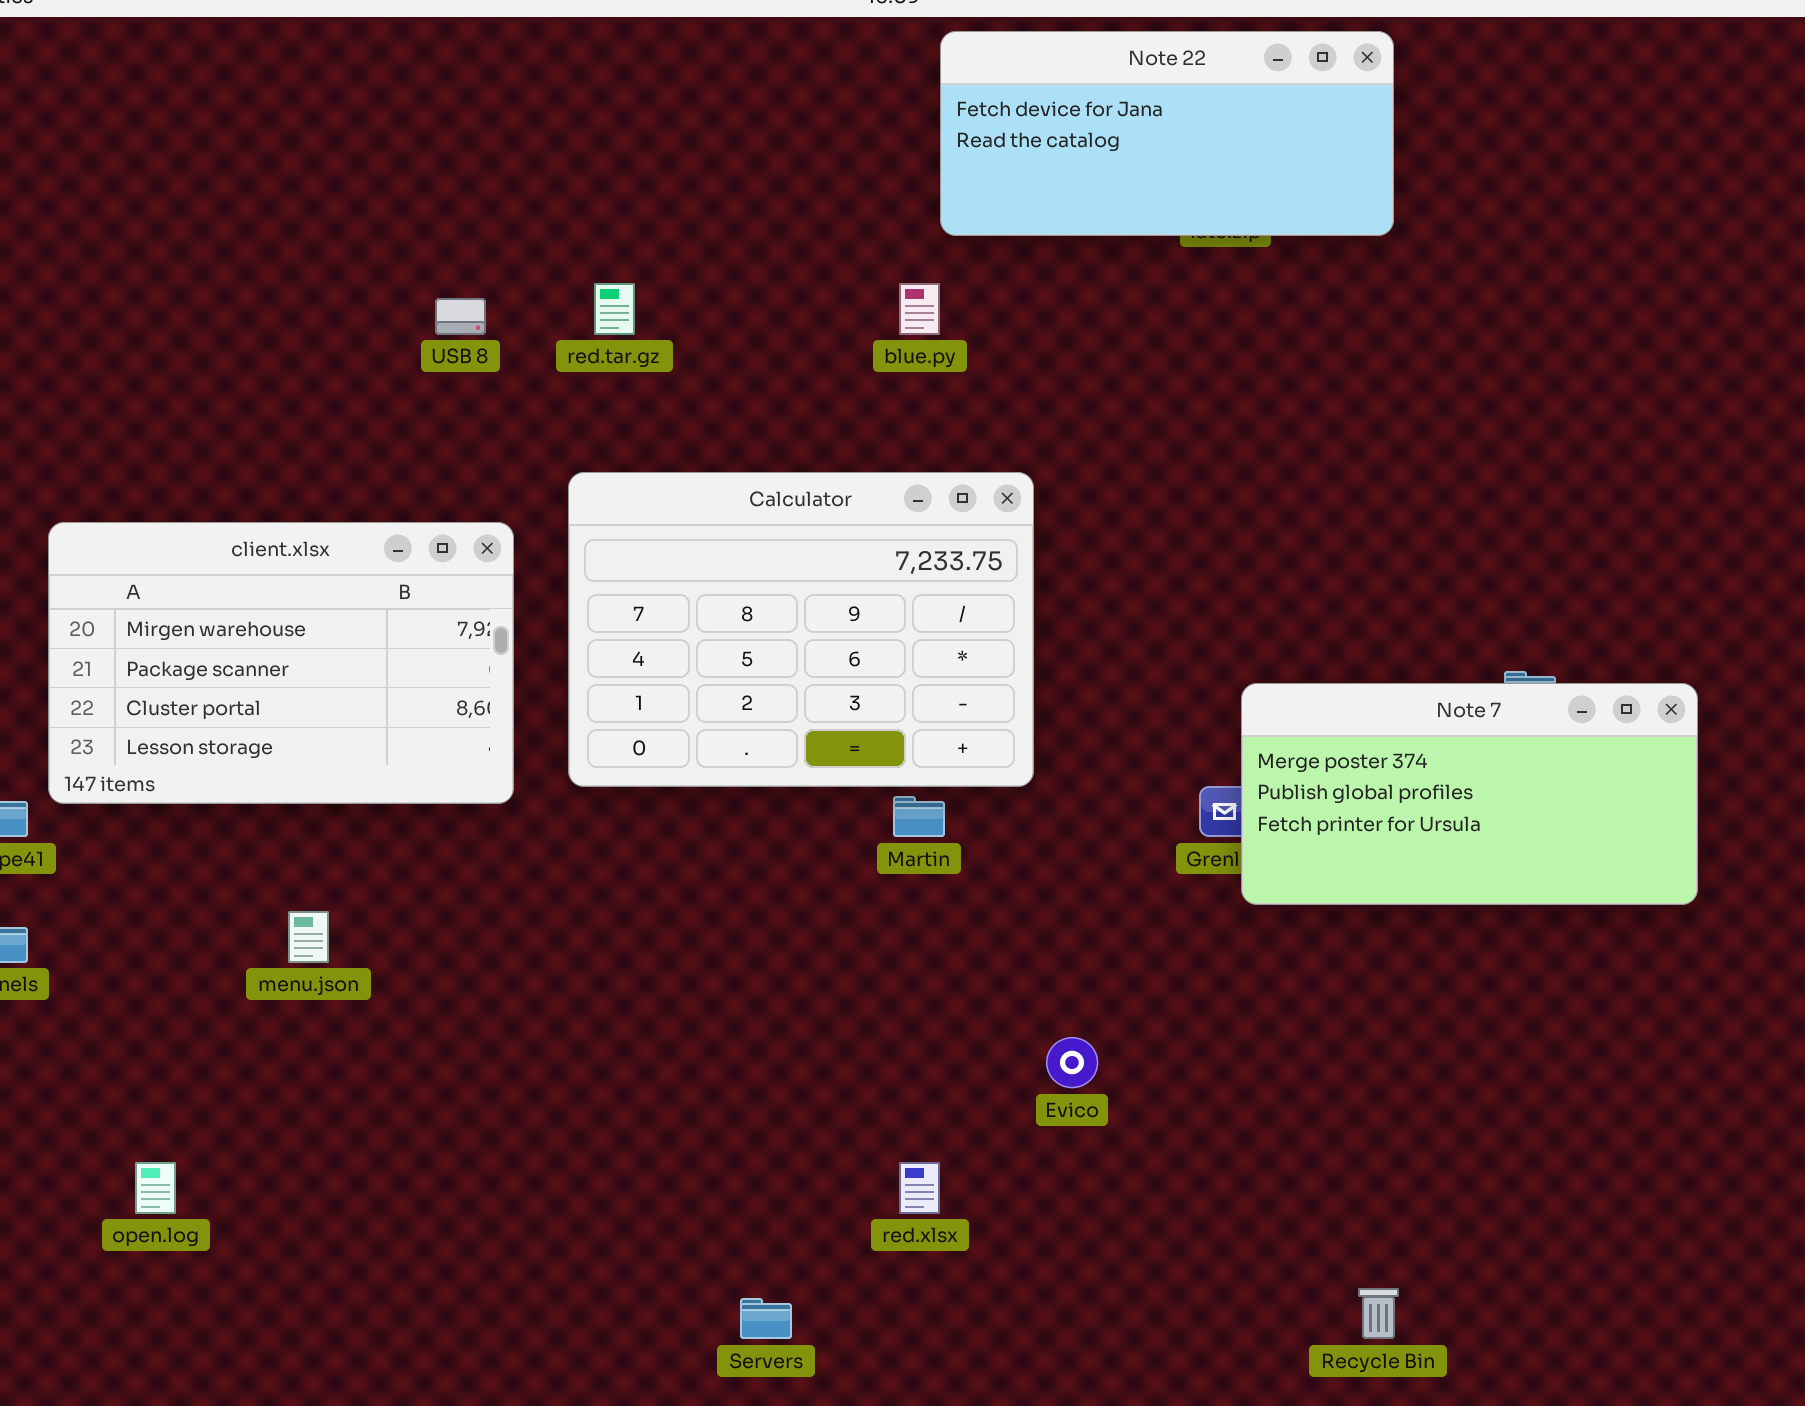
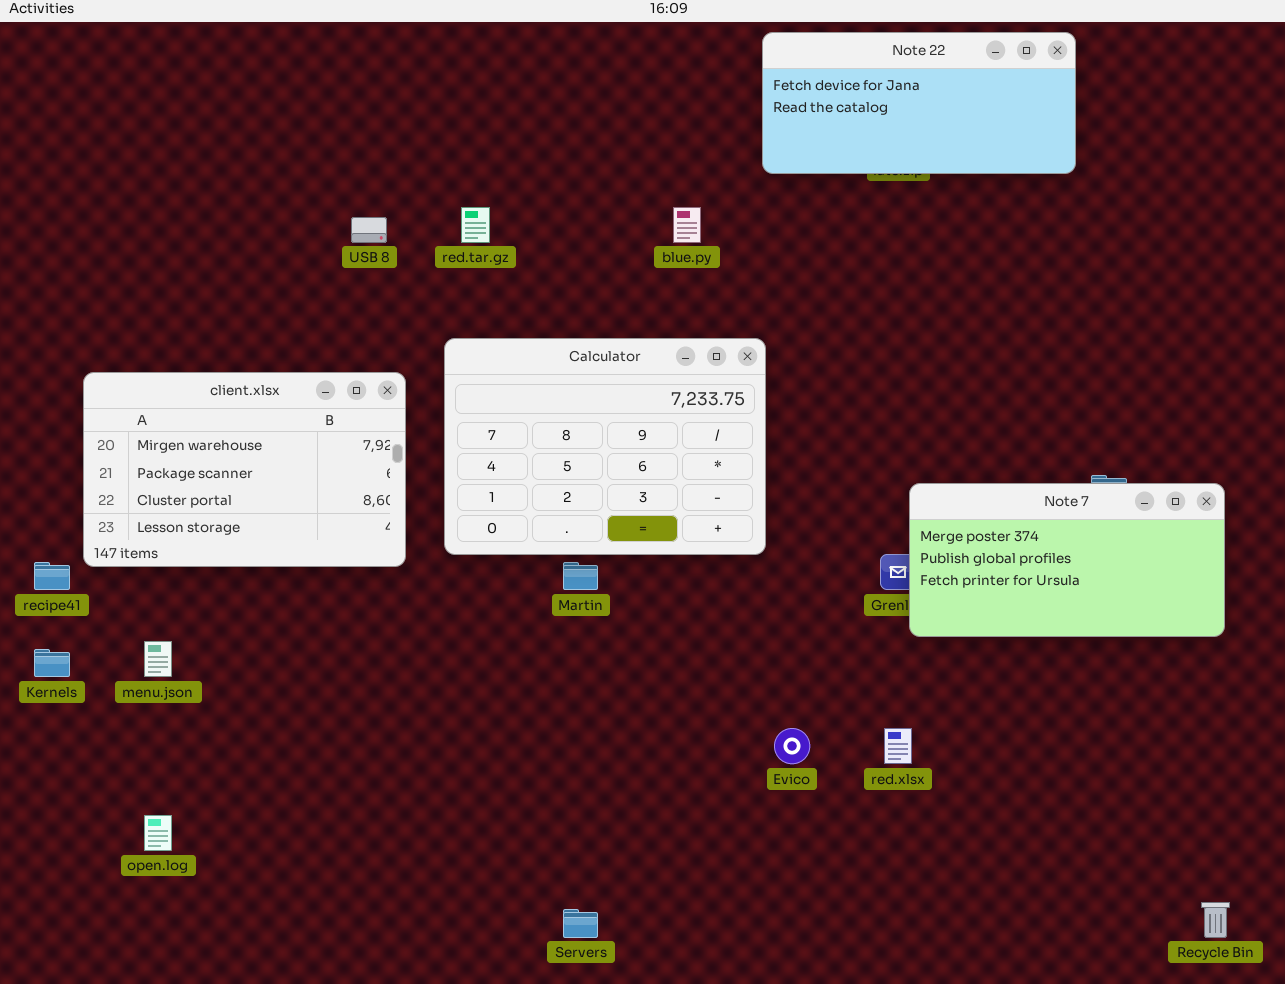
Note 22: [940,31,1394,236] -> [762,32,1076,174], moved
Martin: [893,796,945,837] -> [563,562,598,590], moved
menu.json: [288,911,329,963] -> [144,641,172,677], moved
red.xlsx: [899,1162,940,1214] -> [884,728,912,764], moved
Recycle Bin: [1358,1288,1399,1339] -> [1201,902,1230,938], moved

